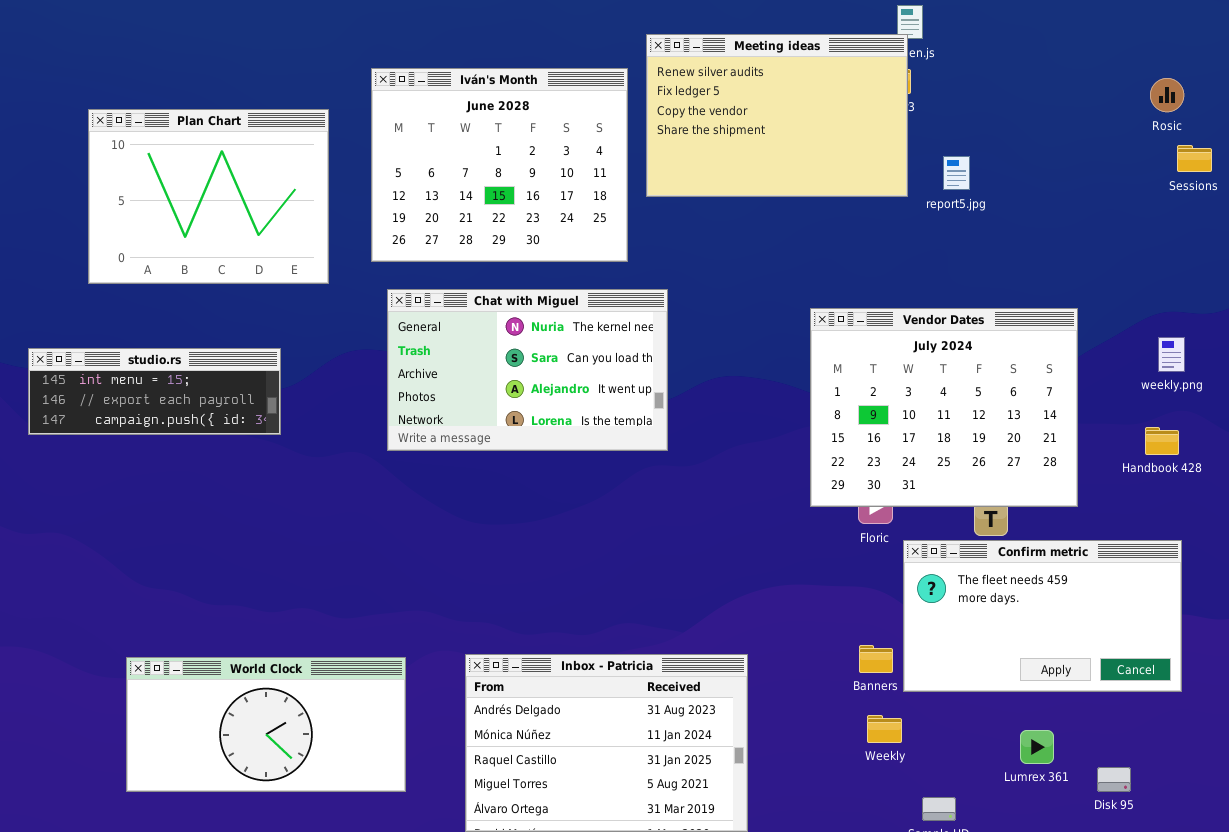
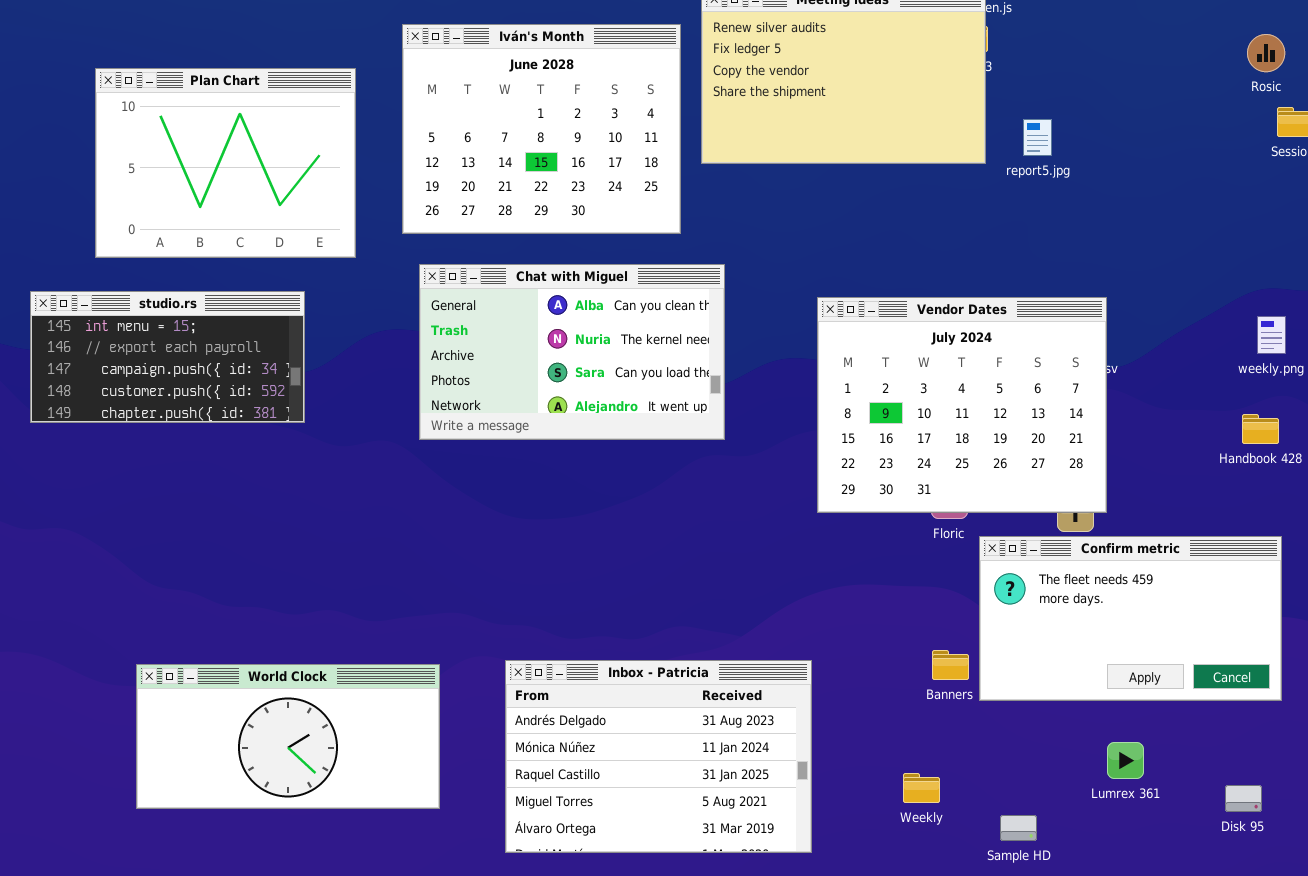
Chat with Miguel: [387,289,668,451] -> [419,264,725,440], scrolled up 1 row
Vendor Dates: [810,308,1078,507] -> [817,297,1107,513], moved
studio.rs: [28,348,281,435] -> [30,291,305,423], resized
Weekly: [867,715,902,743] -> [903,773,940,803], moved
Disk 95: [1097,767,1131,792] -> [1225,785,1262,812], moved

